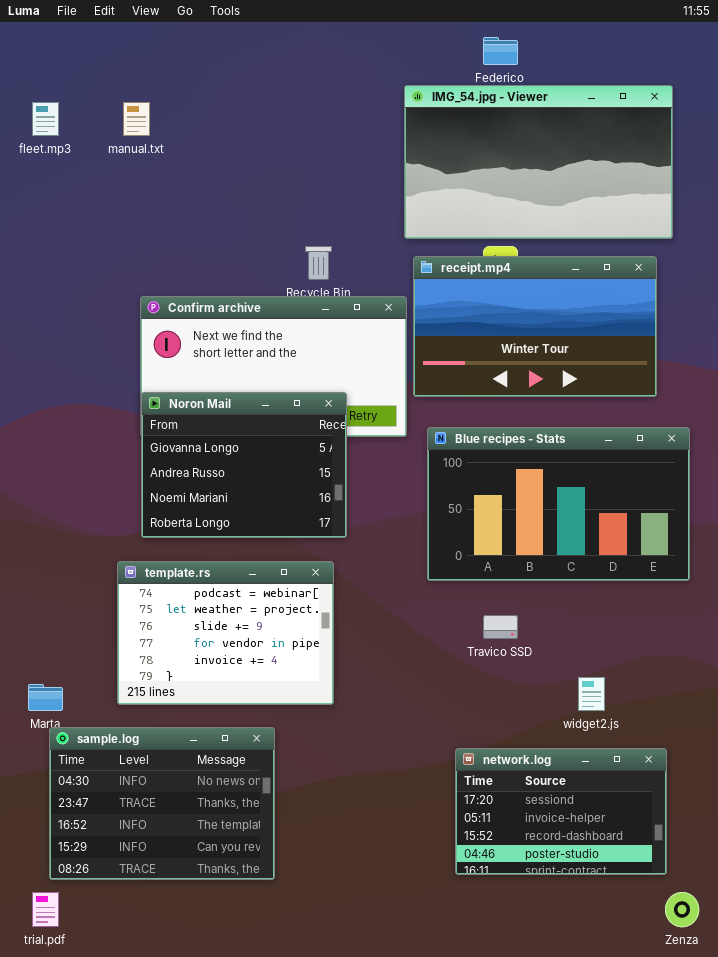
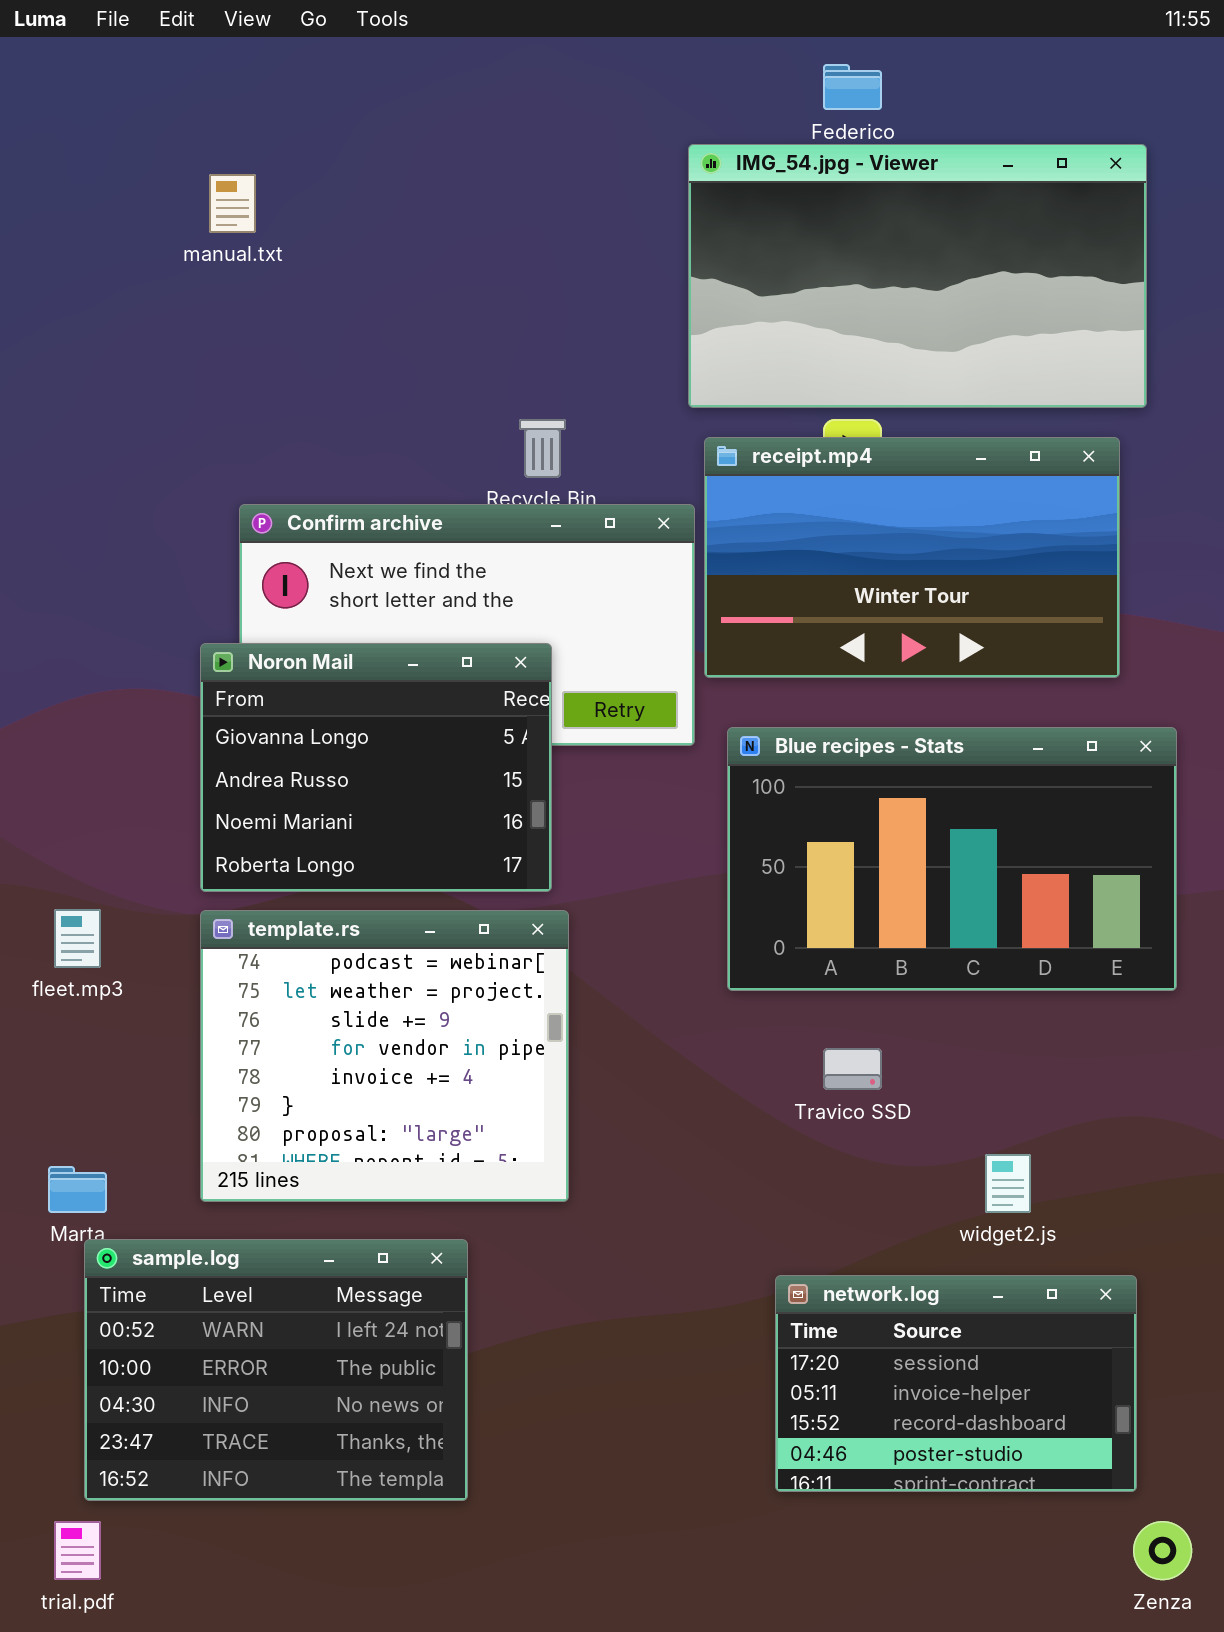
fleet.mp3: [32,102,59,136] -> [54,909,101,968], moved
Noron Mail: [141,392,347,538] -> [200,643,552,892], moved
template.rs: [117,561,334,705] -> [200,910,569,1202], resized
sample.log: [49,727,275,880] -> [84,1239,468,1501], scrolled up 2 rows

